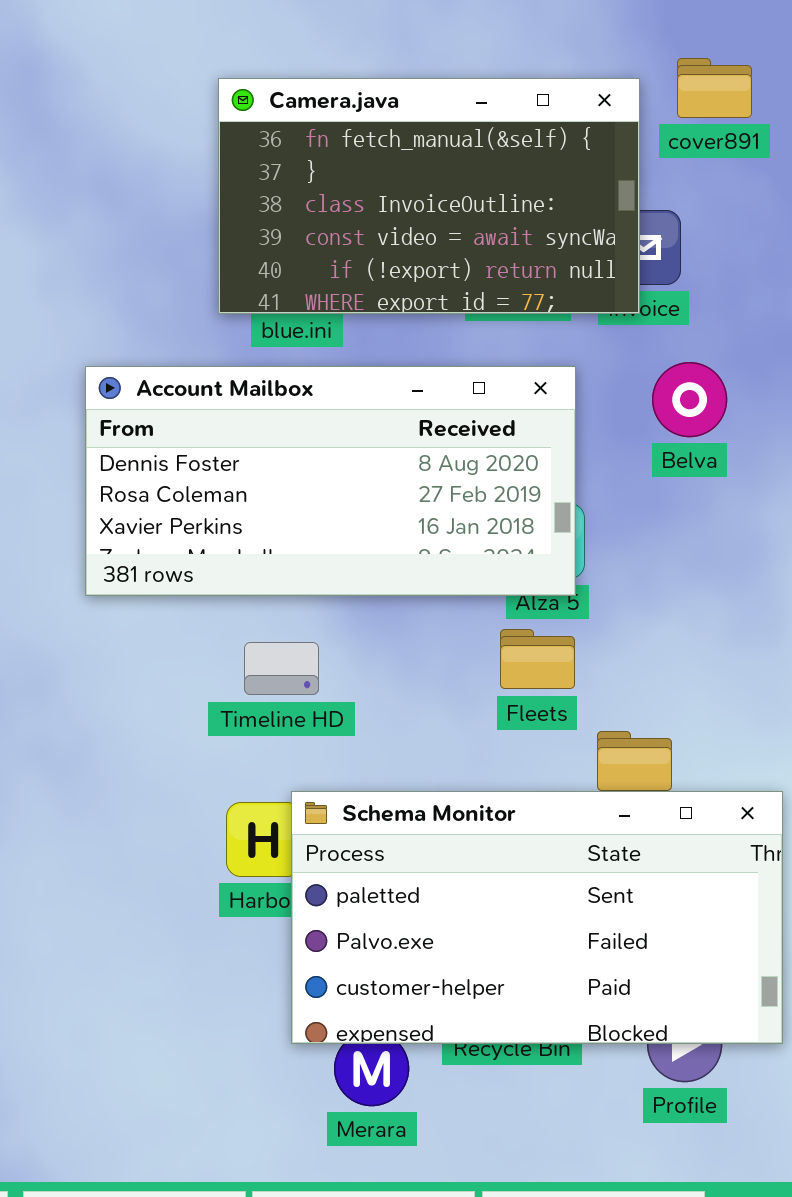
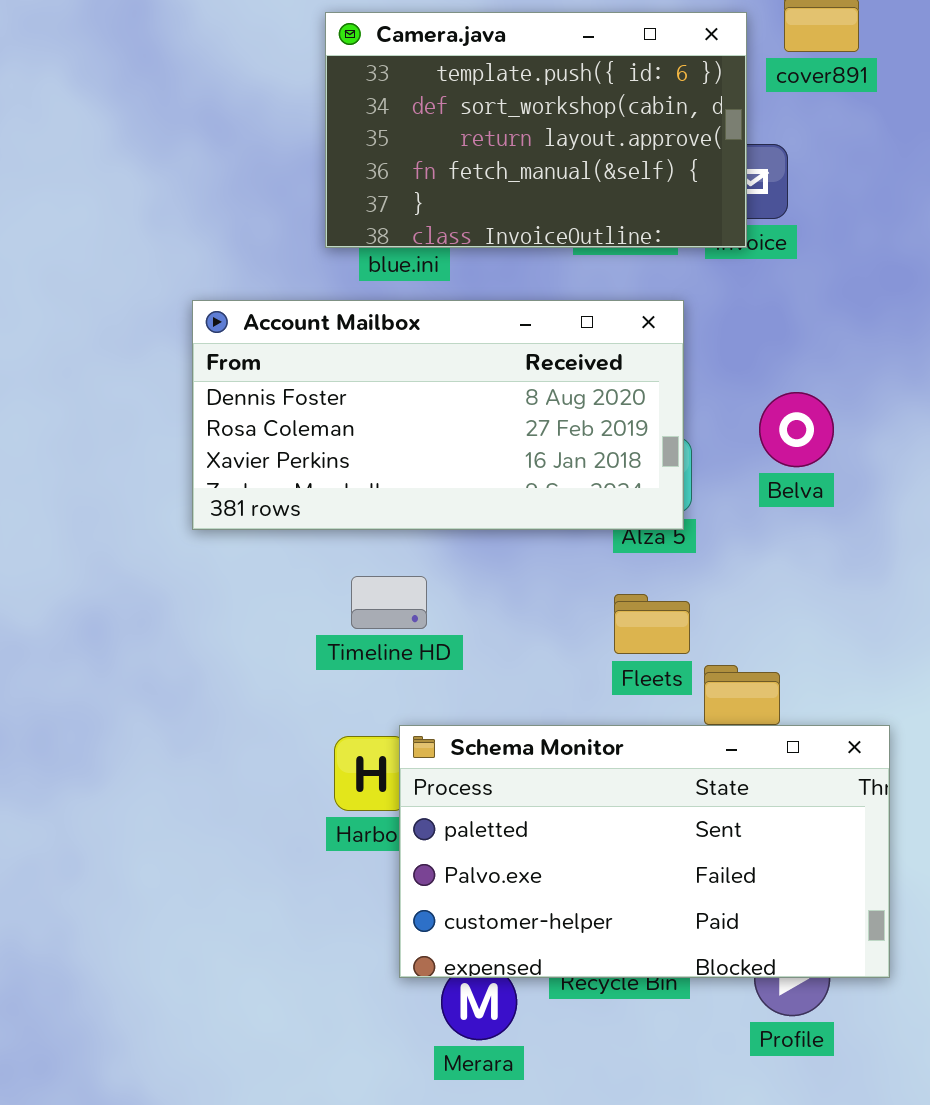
Camera.java: [218,78,640,314] -> [325,12,747,248], scrolled up 3 rows
Belva: [652,362,727,437] -> [759,392,834,467], moved
Fleets: [500,629,575,689] -> [614,594,690,654], moved

